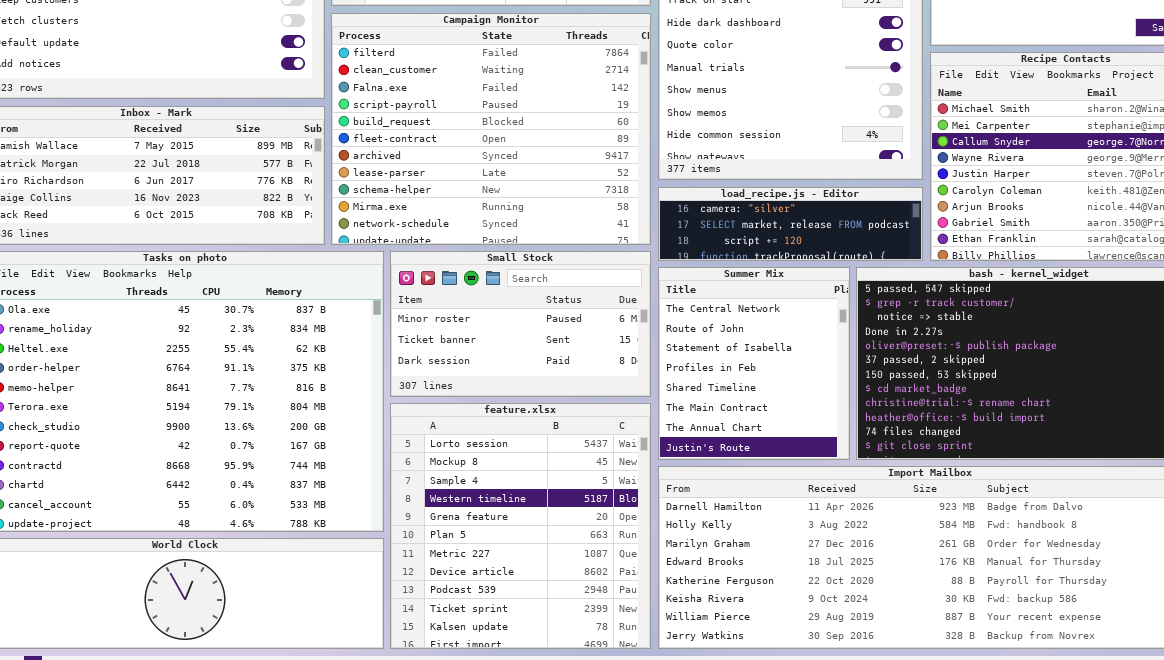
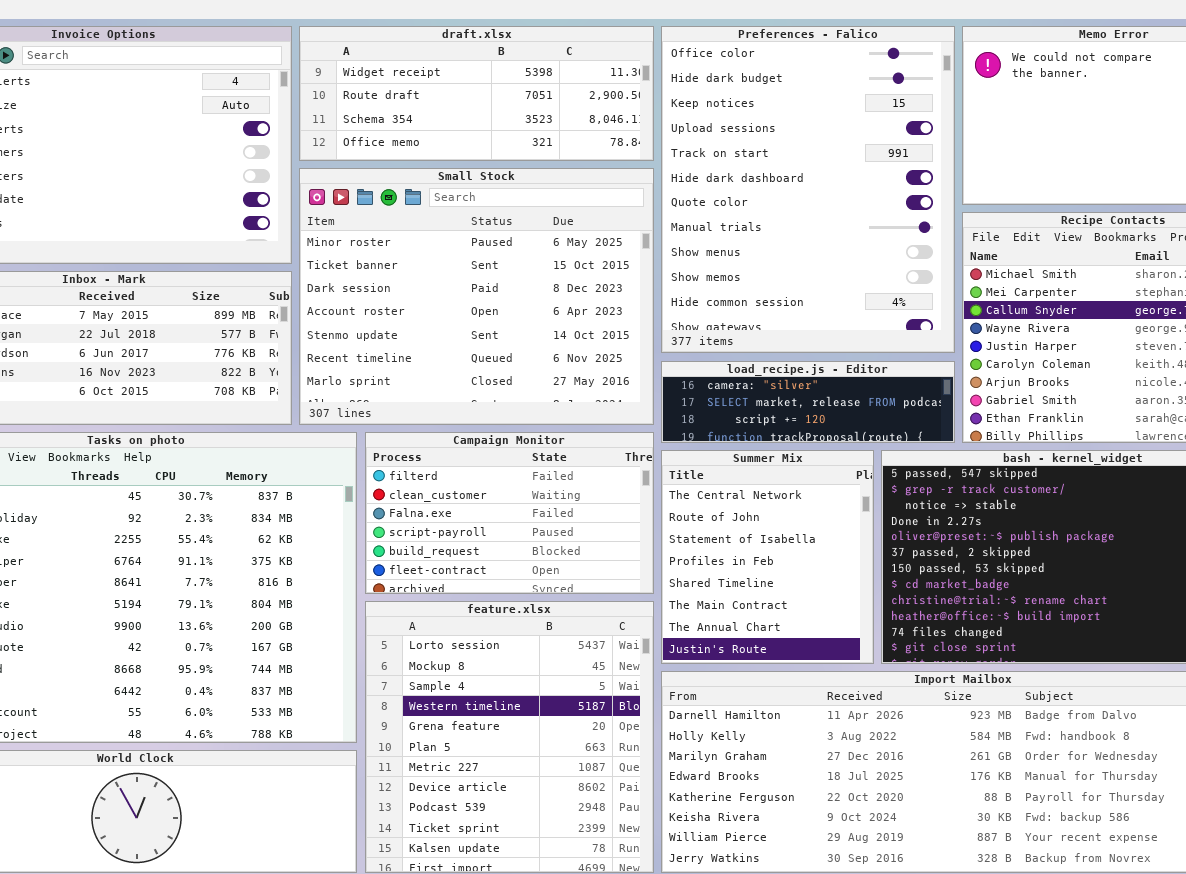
Campaign Monitor: [331,13,651,245] -> [365,432,654,594], moved, resized
Small Stock: [390,251,651,397] -> [299,168,654,425], moved, resized

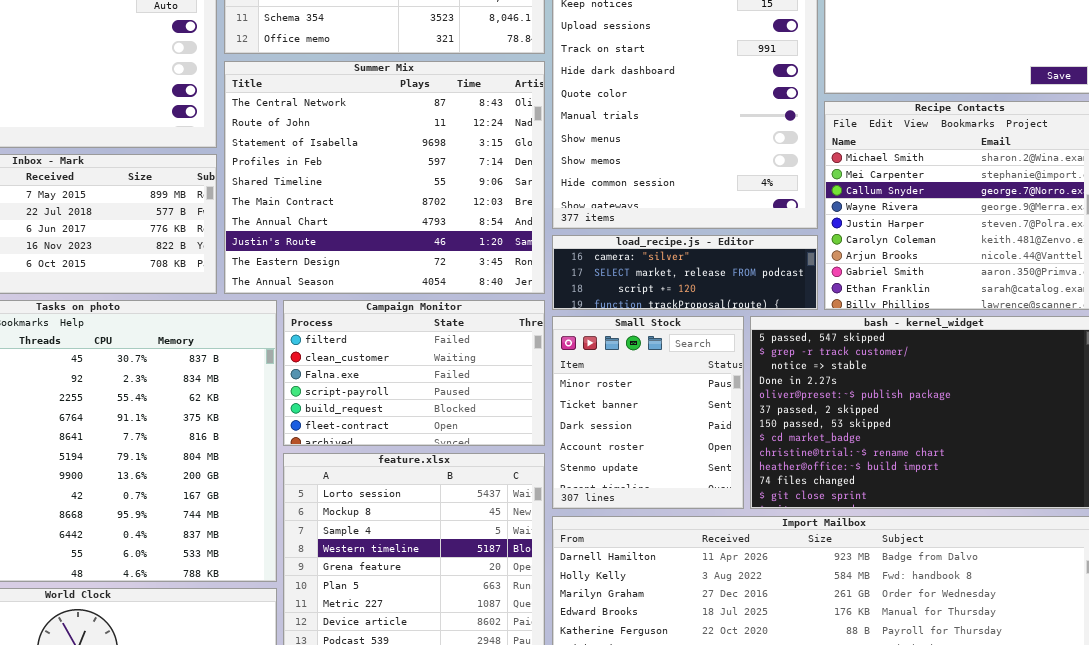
Small Stock: [299,168,654,425] -> [552,316,744,509], moved, resized
Summer Mix: [661,450,874,664] -> [224,61,545,294], moved, resized

